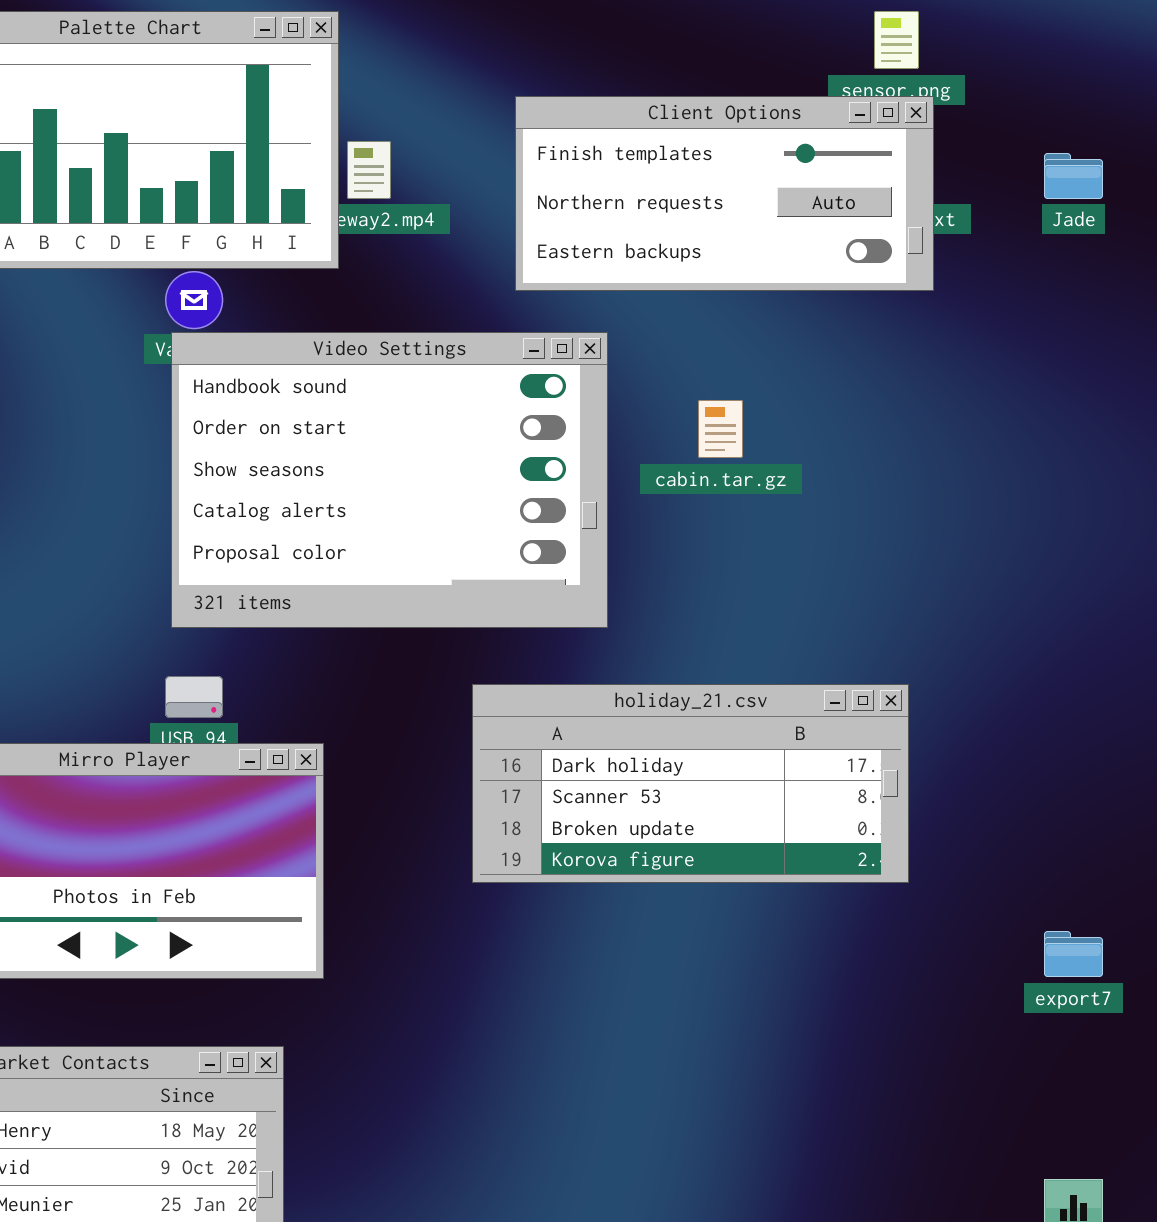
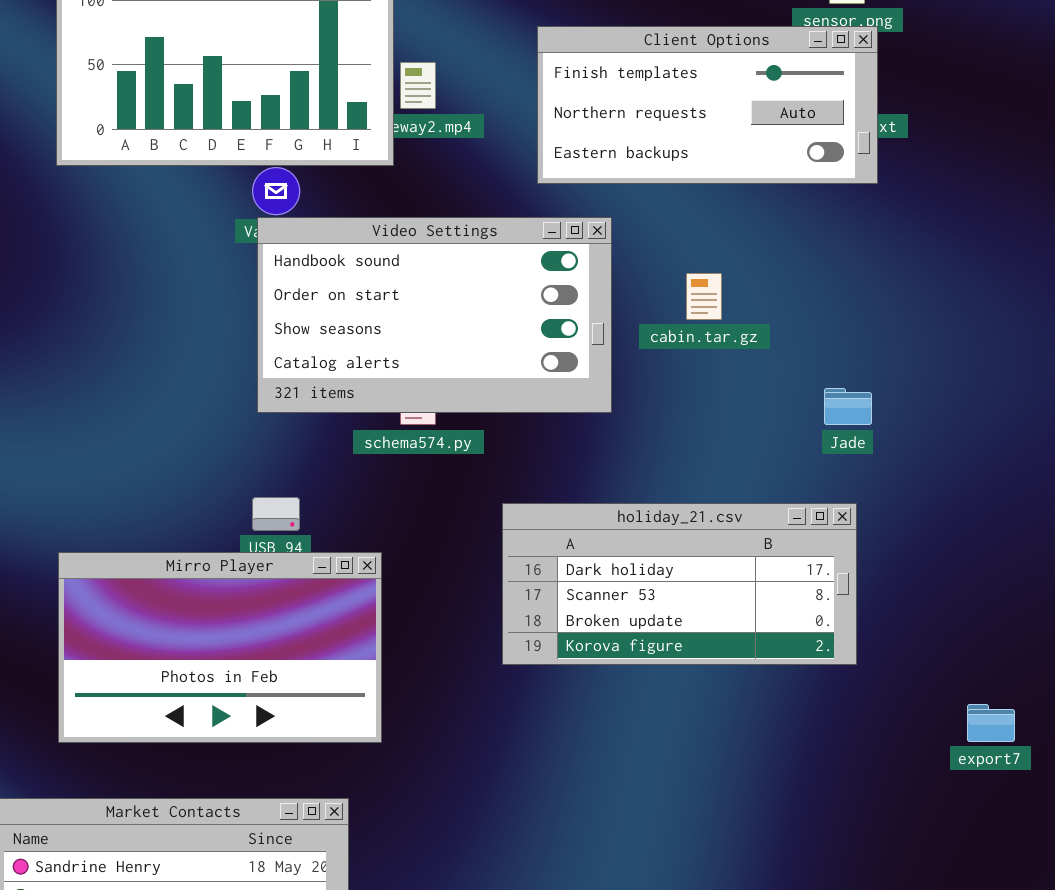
Jade: [1044,153,1103,199] -> [824,388,872,425], moved
Video Settings: [171,332,608,628] -> [257,217,612,413], resized

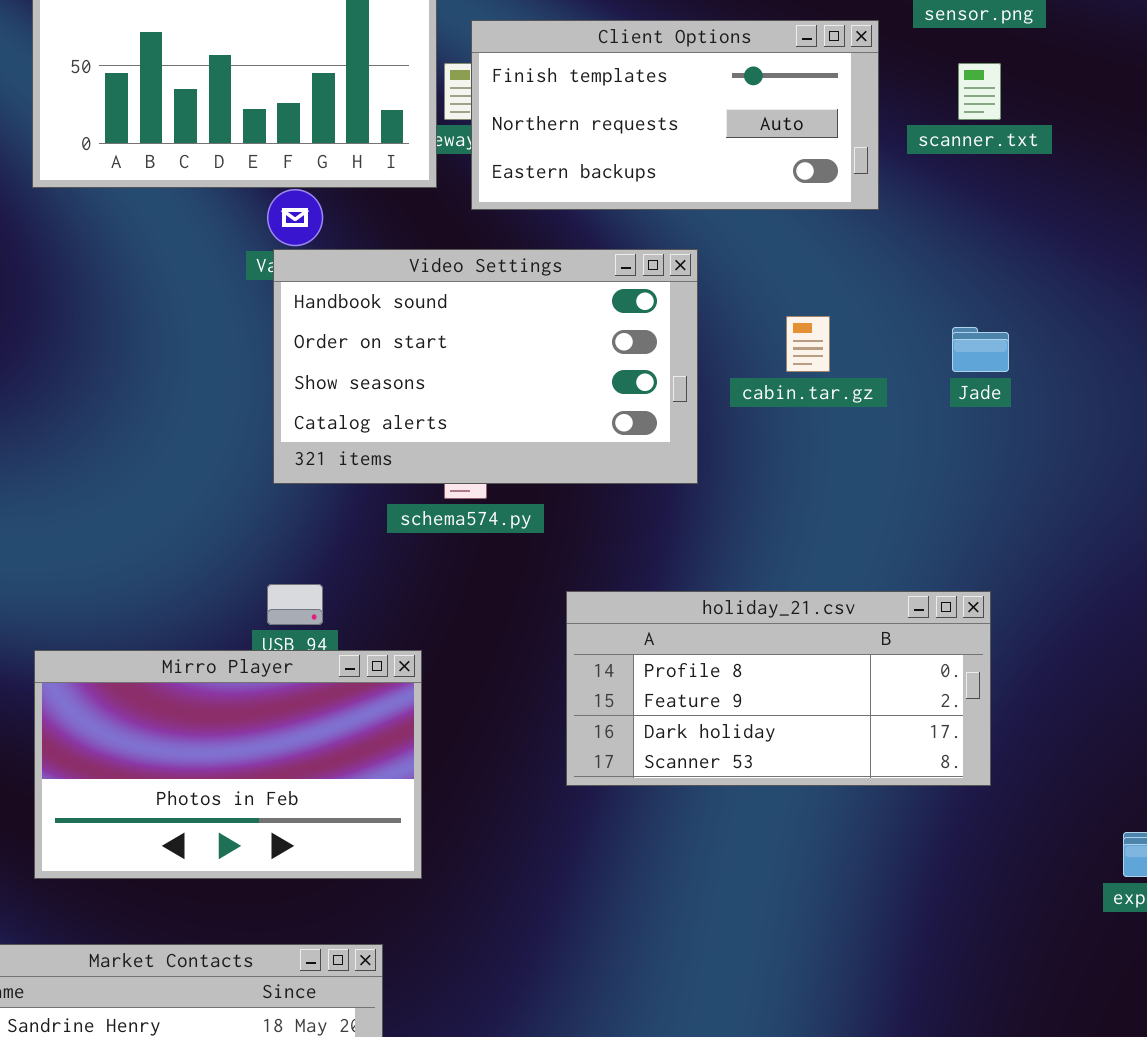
Client Options: [537,26,878,184] -> [471,20,879,210], moved
Jade: [824,388,872,425] -> [952,327,1009,372], moved
holiday_21.csv: [502,503,857,665] -> [566,591,991,786], scrolled up 2 rows

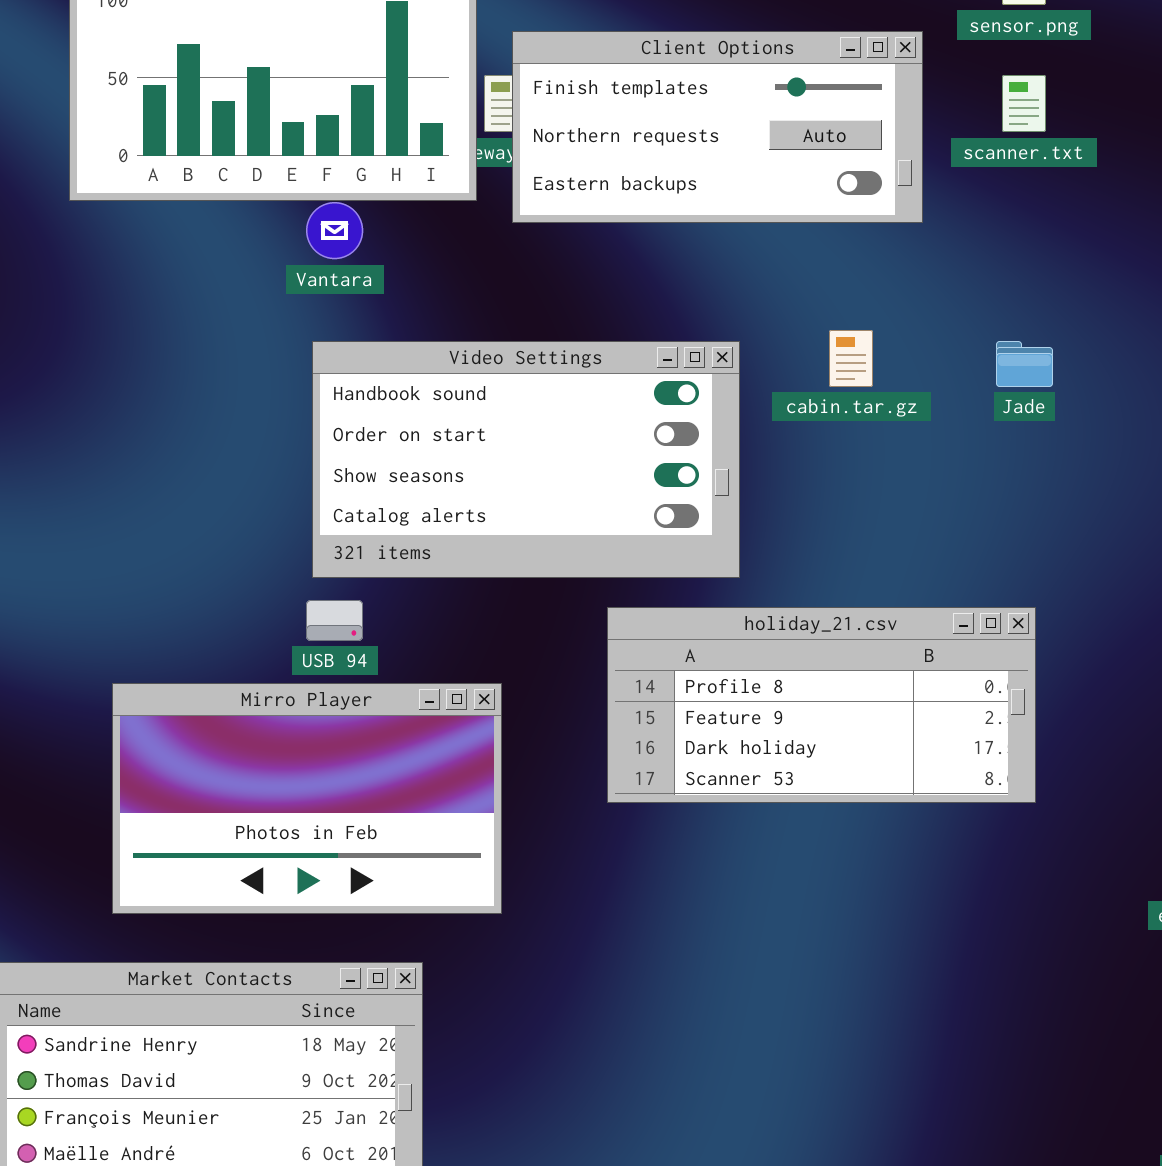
Video Settings: [273,249,698,484] -> [312,341,740,578], moved
Mirro Player: [34,650,422,879] -> [112,683,502,914], moved

